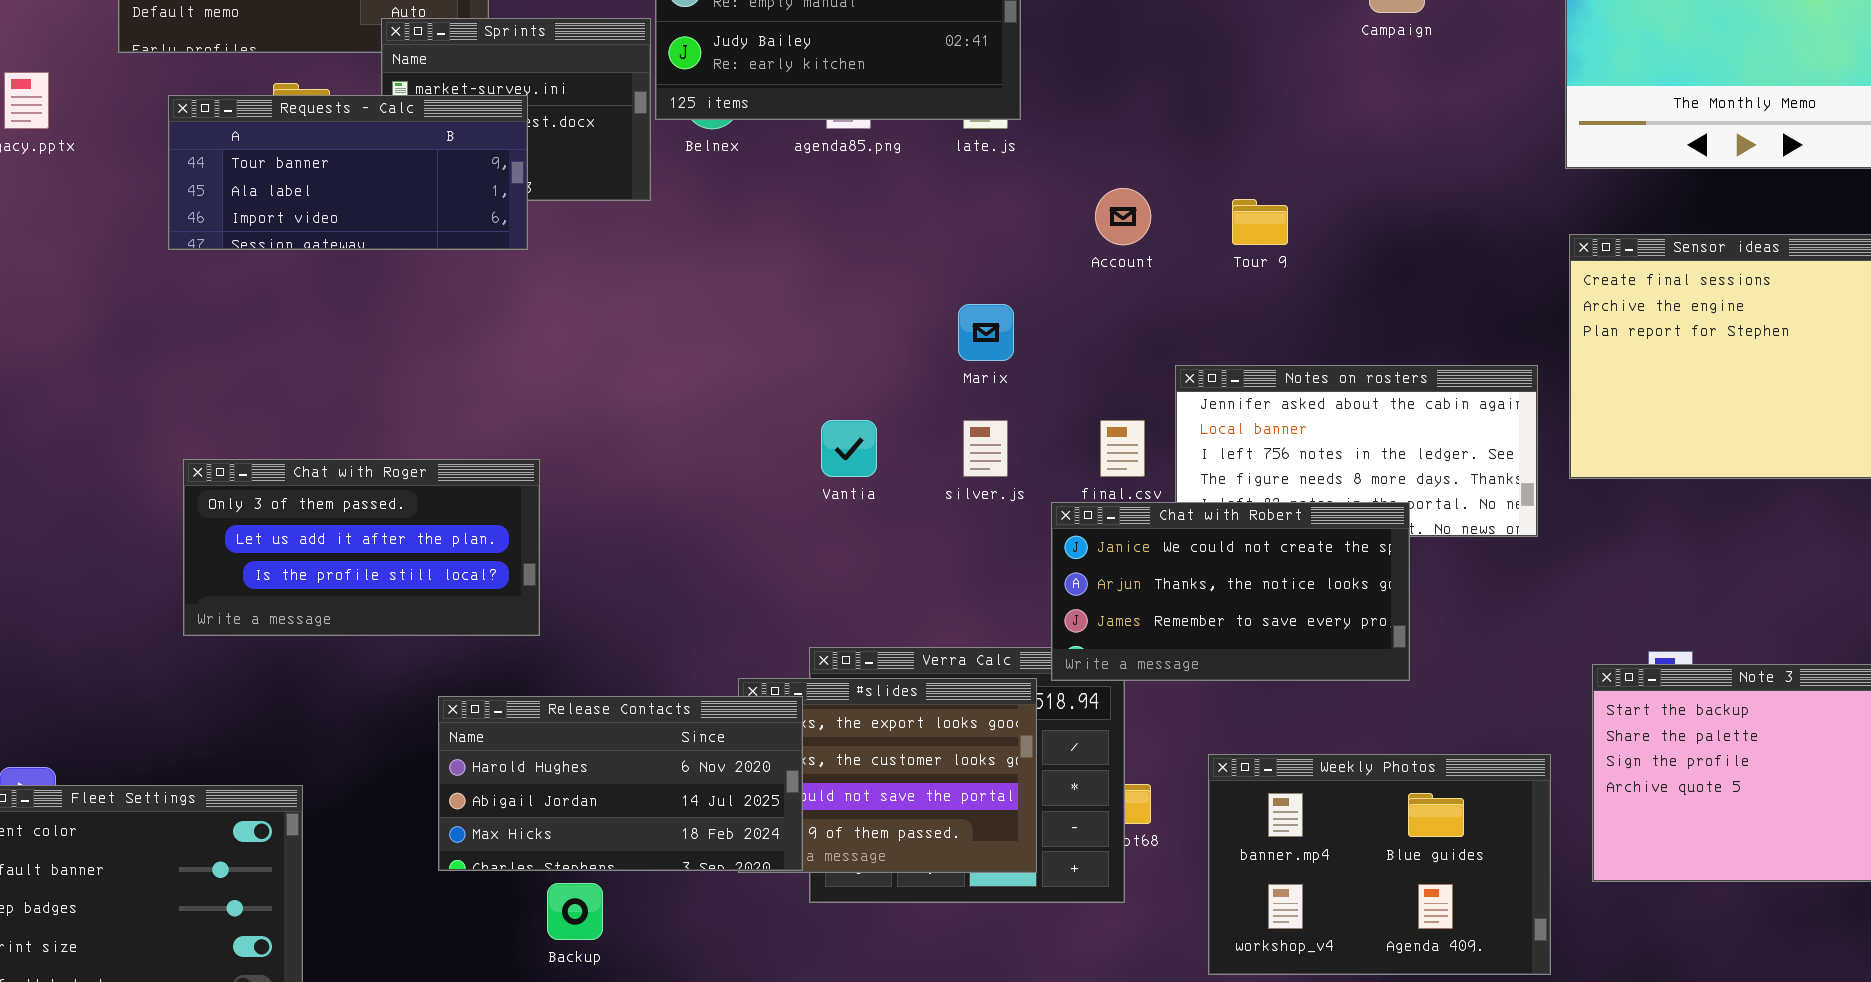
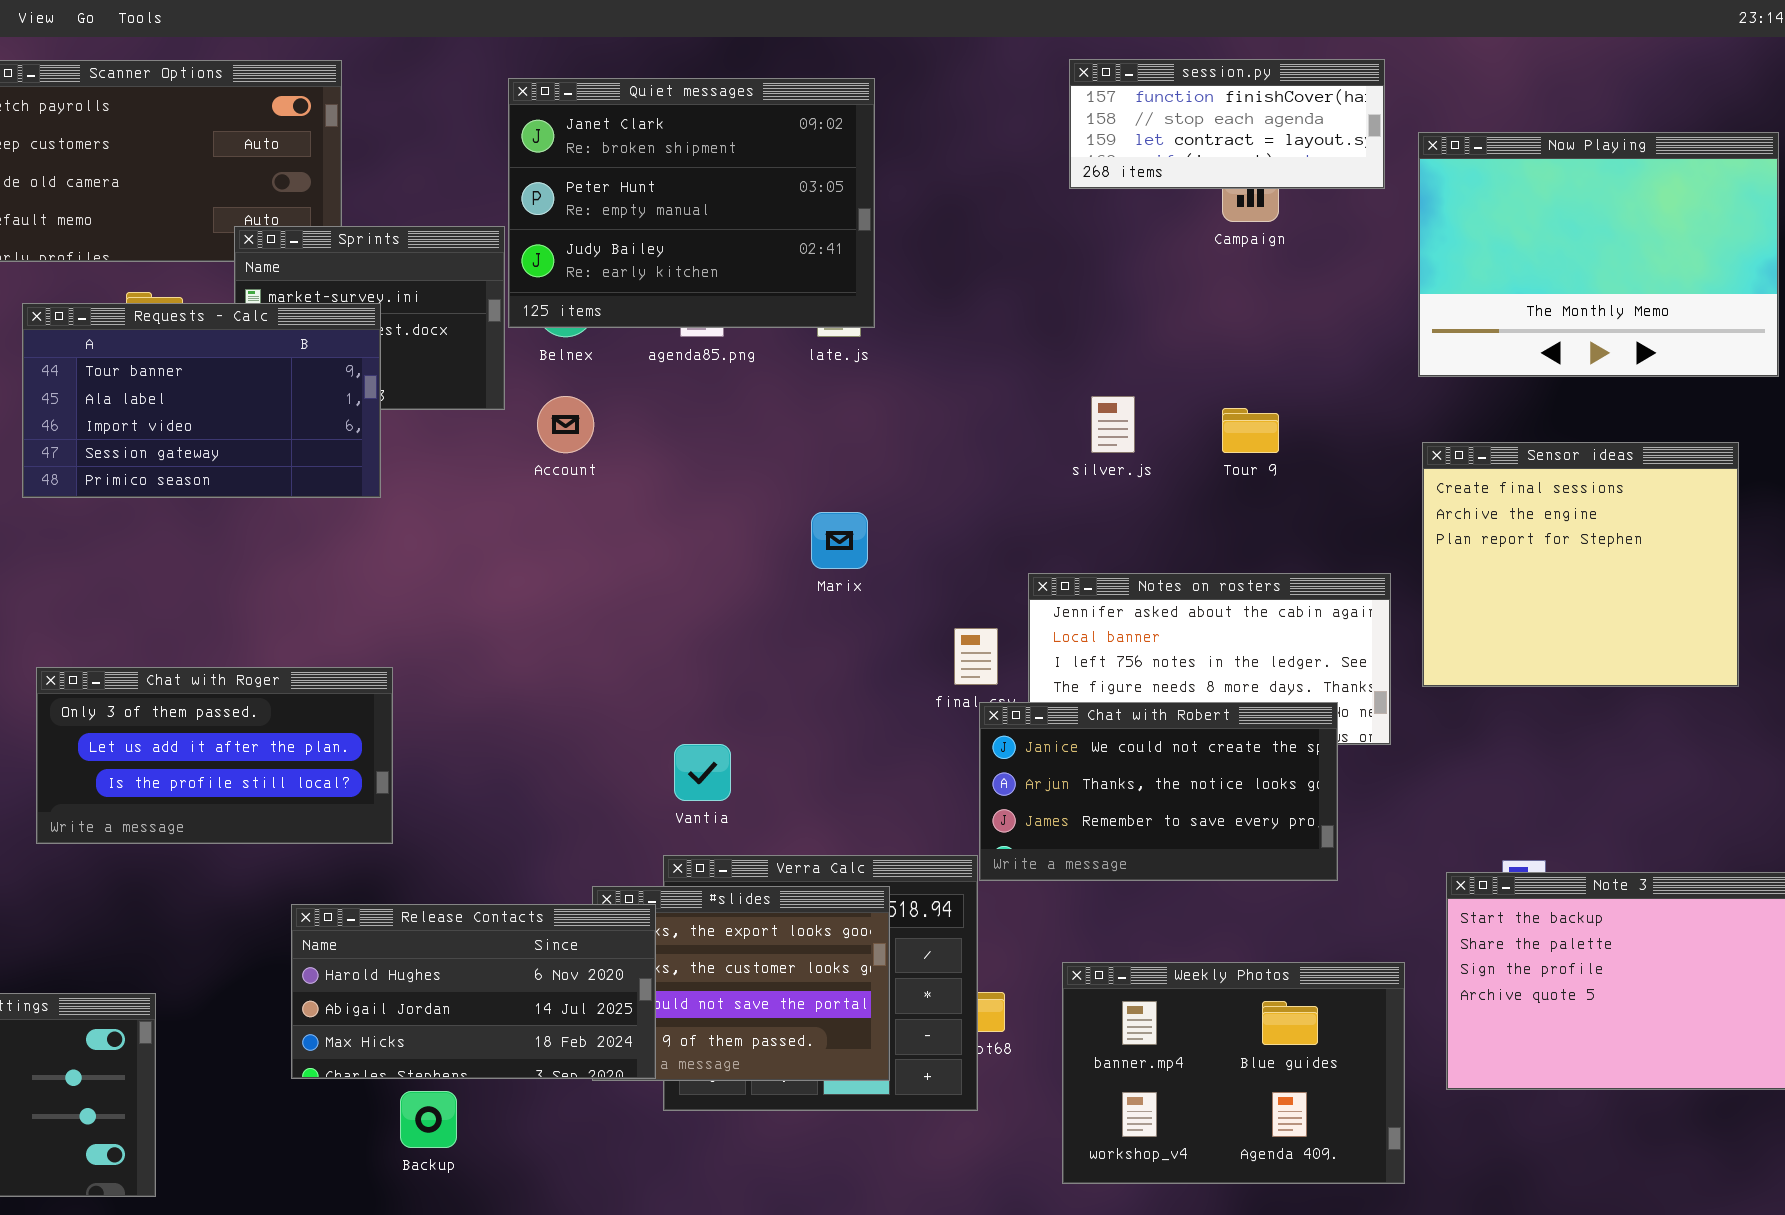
Requests - Calc: [168,95,528,250] -> [22,303,381,498], resized
Account: [1095,188,1151,245] -> [537,396,594,453], moved
Tour 9: [1232,199,1288,245] -> [1222,408,1279,453], moved
Vantia: [821,420,877,477] -> [674,744,731,801], moved
silver.js: [963,420,1008,477] -> [1091,396,1135,453], moved
Chat with Robert: [1051,502,1410,681] -> [979,702,1338,881], moved

